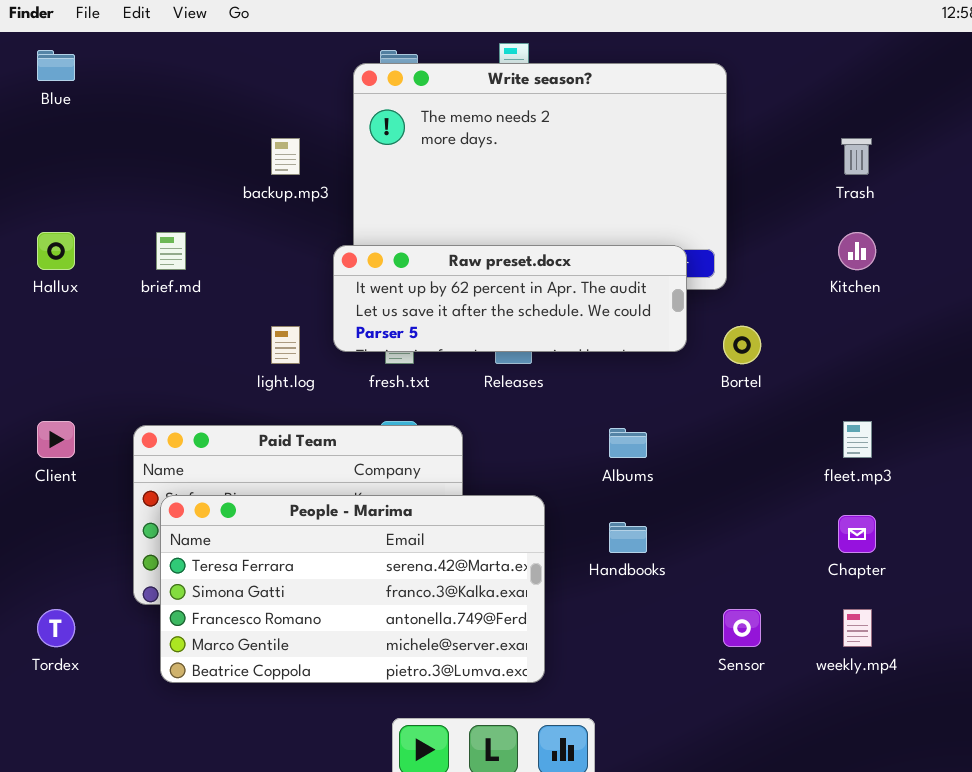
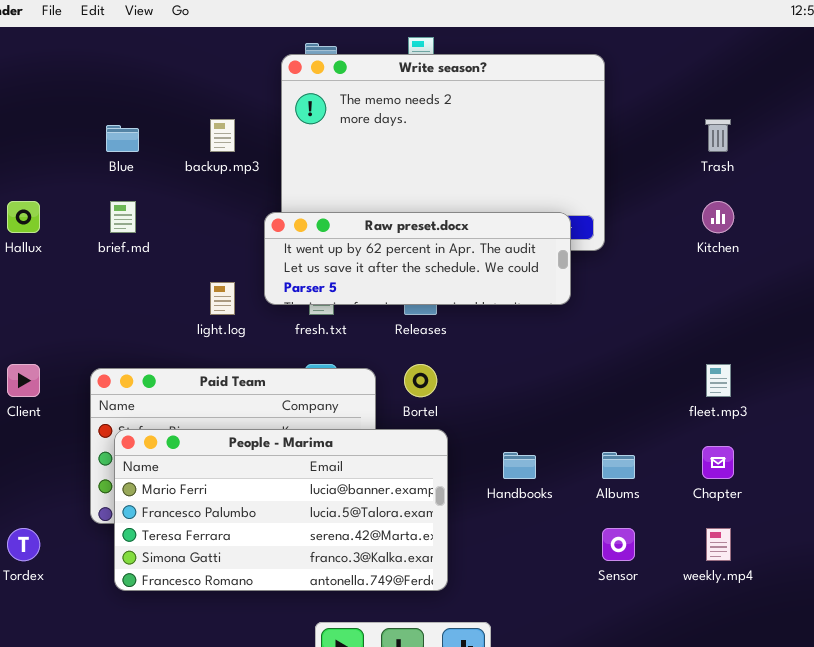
Blue: [37,50,75,81] -> [106,125,139,152], moved
Bortel: [723,326,761,364] -> [404,364,437,397], moved
Albums: [609,428,647,458] -> [602,452,635,479], moved
People - Marima: [160,495,545,683] -> [114,429,448,591], scrolled up 2 rows

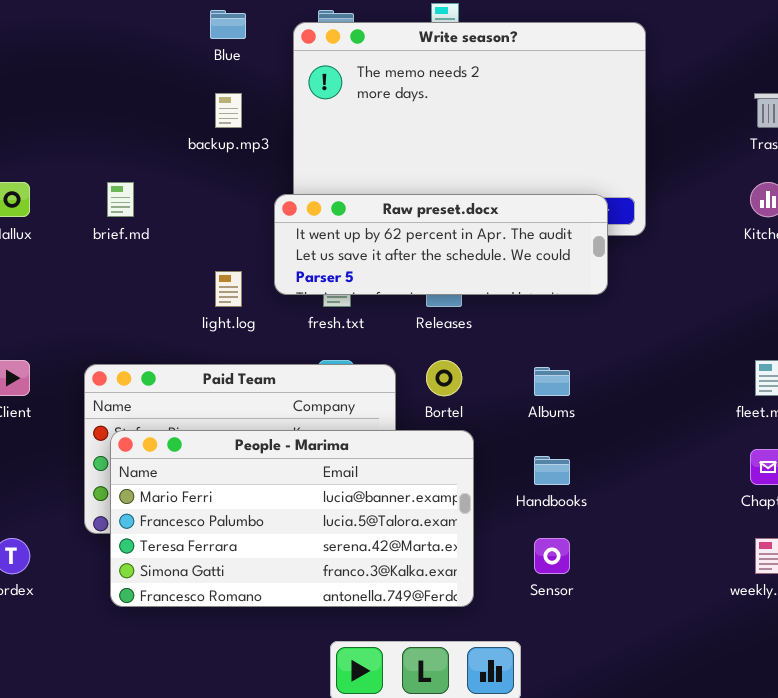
Blue: [106,125,139,152] -> [210,10,246,39], moved
Albums: [602,452,635,479] -> [534,367,570,396], moved
Sensor: [602,528,635,561] -> [534,538,570,574], moved

